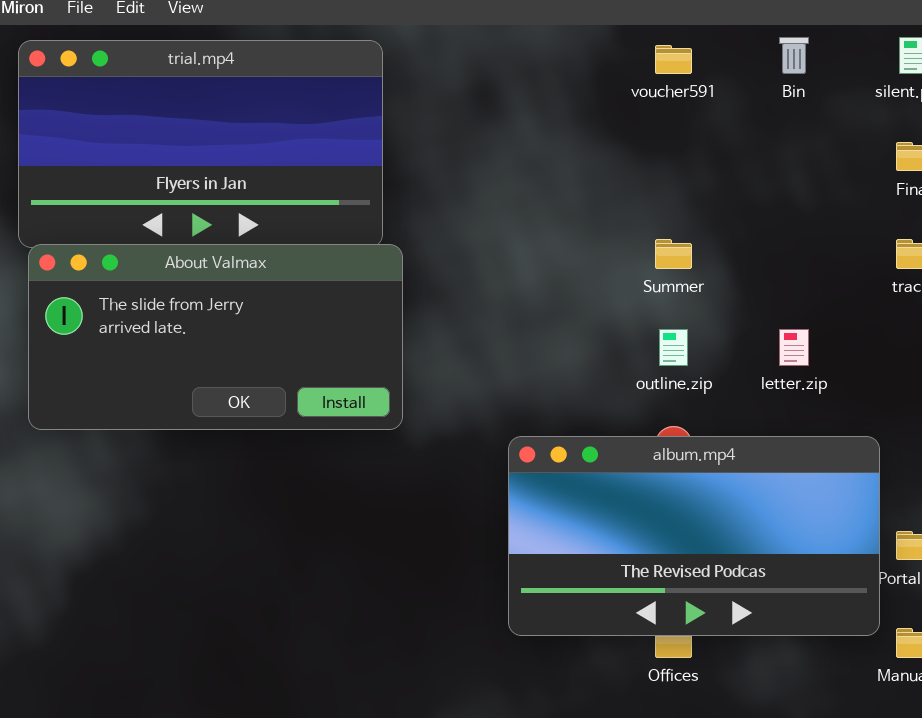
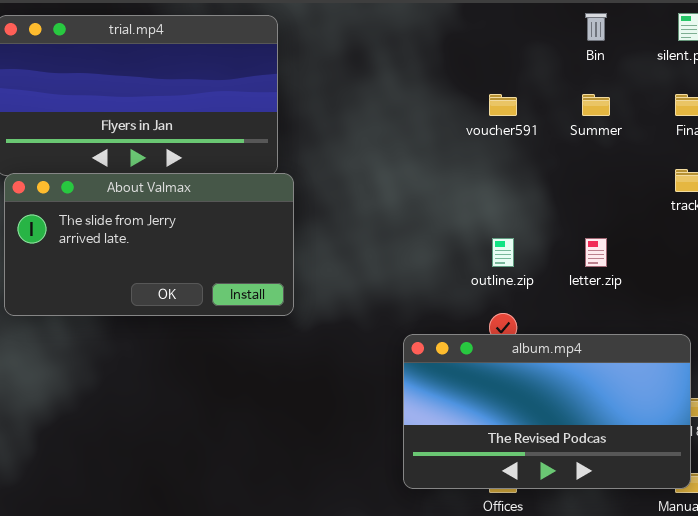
voucher591: [655,45,692,74] -> [489,94,517,116], moved
Summer: [655,239,692,269] -> [582,94,610,116], moved
album.mp4: [508,436,880,636] -> [403,334,691,489], moved

